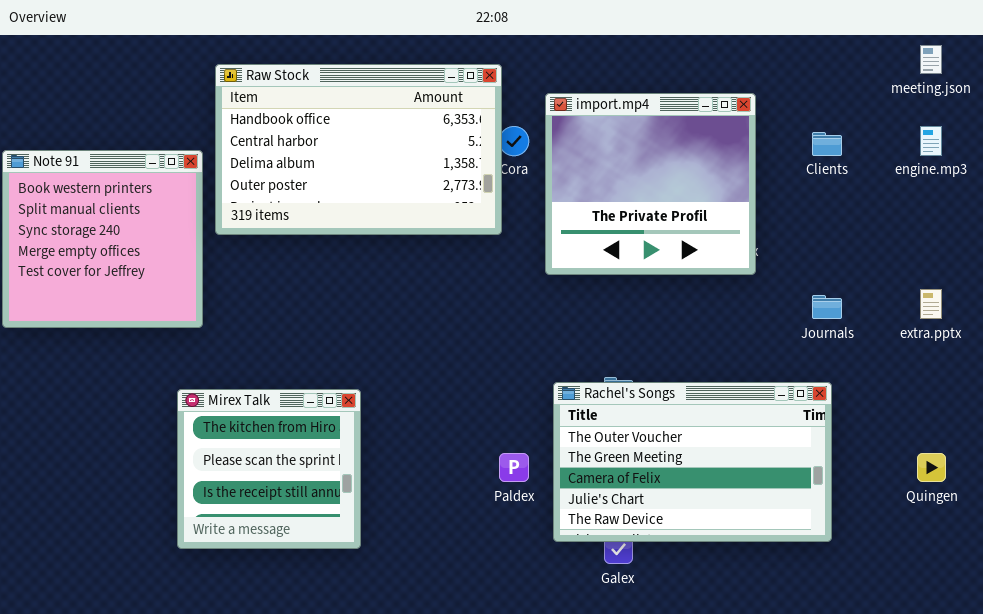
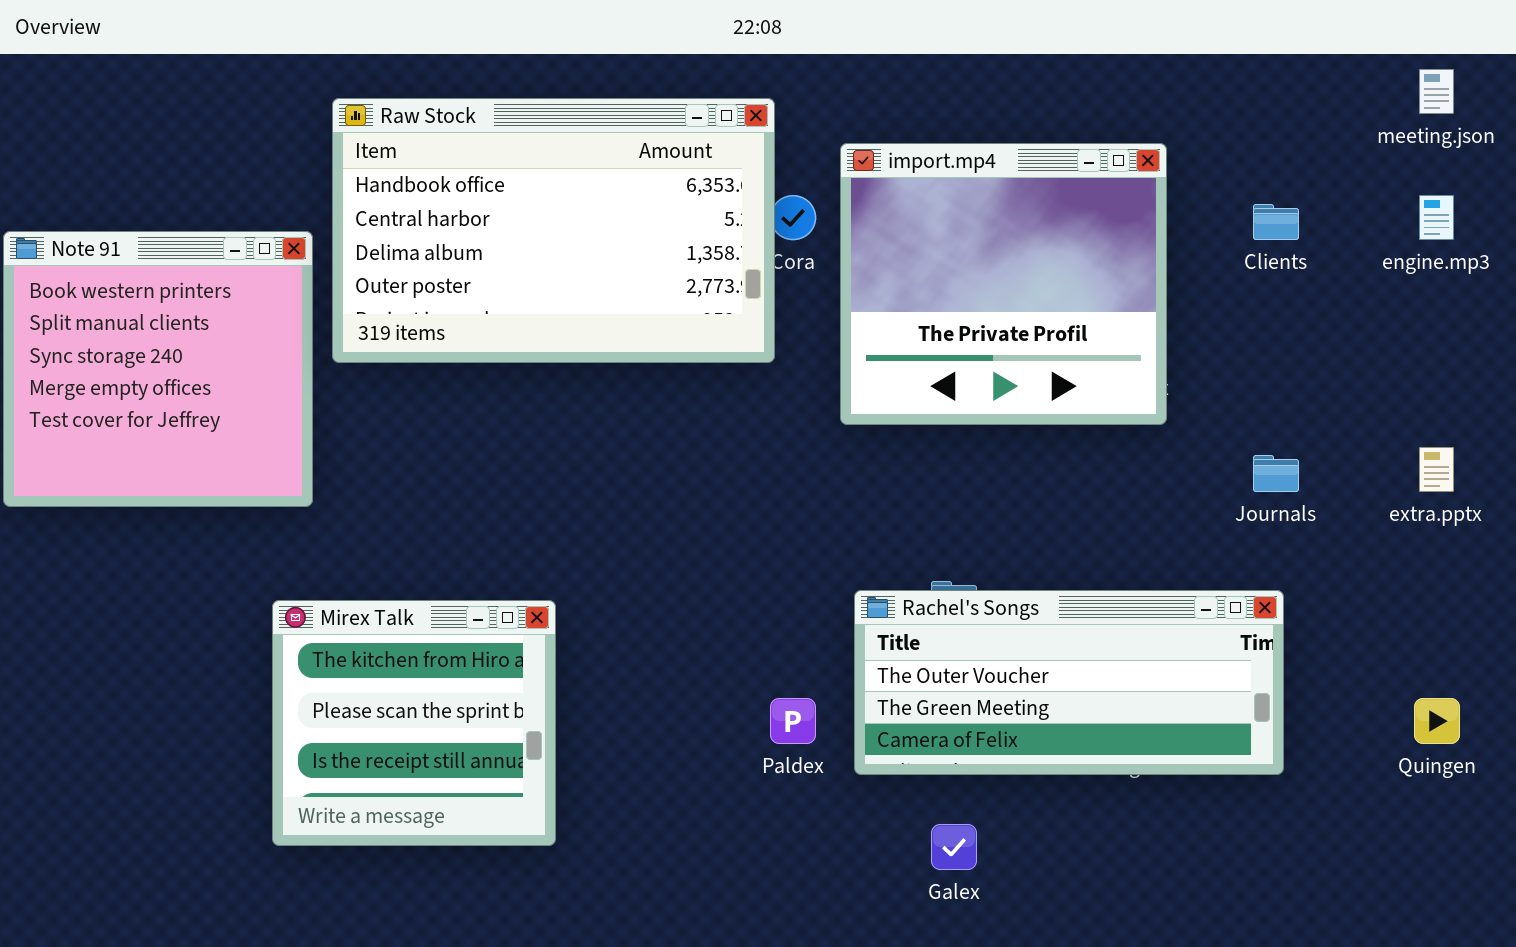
Rachel's Songs: [553,382,832,542] -> [854,590,1284,775], resized

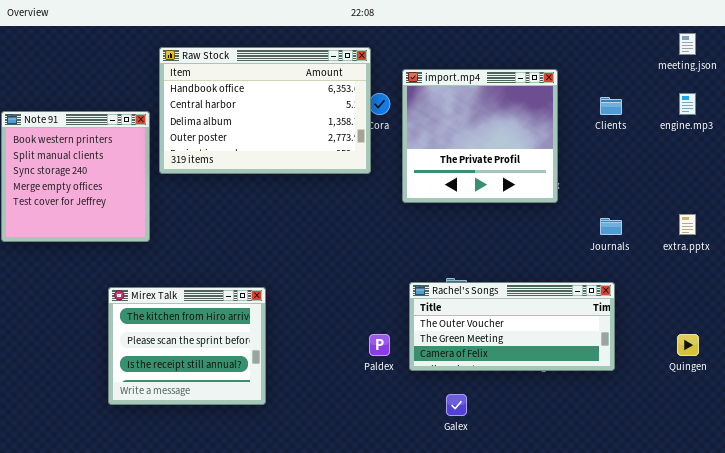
Mirex Talk: [272,600,556,846] -> [108,287,266,405], resized

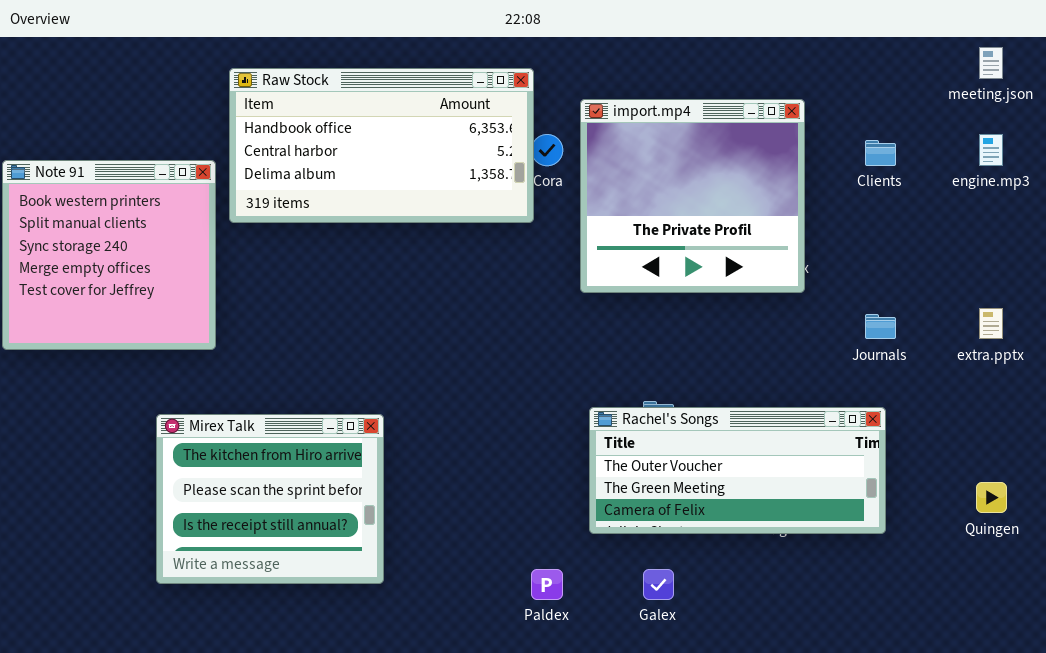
Raw Stock: [159,47,371,174] -> [229,68,534,223], resized
Paldex: [369,334,390,356] -> [531,569,563,600], moved

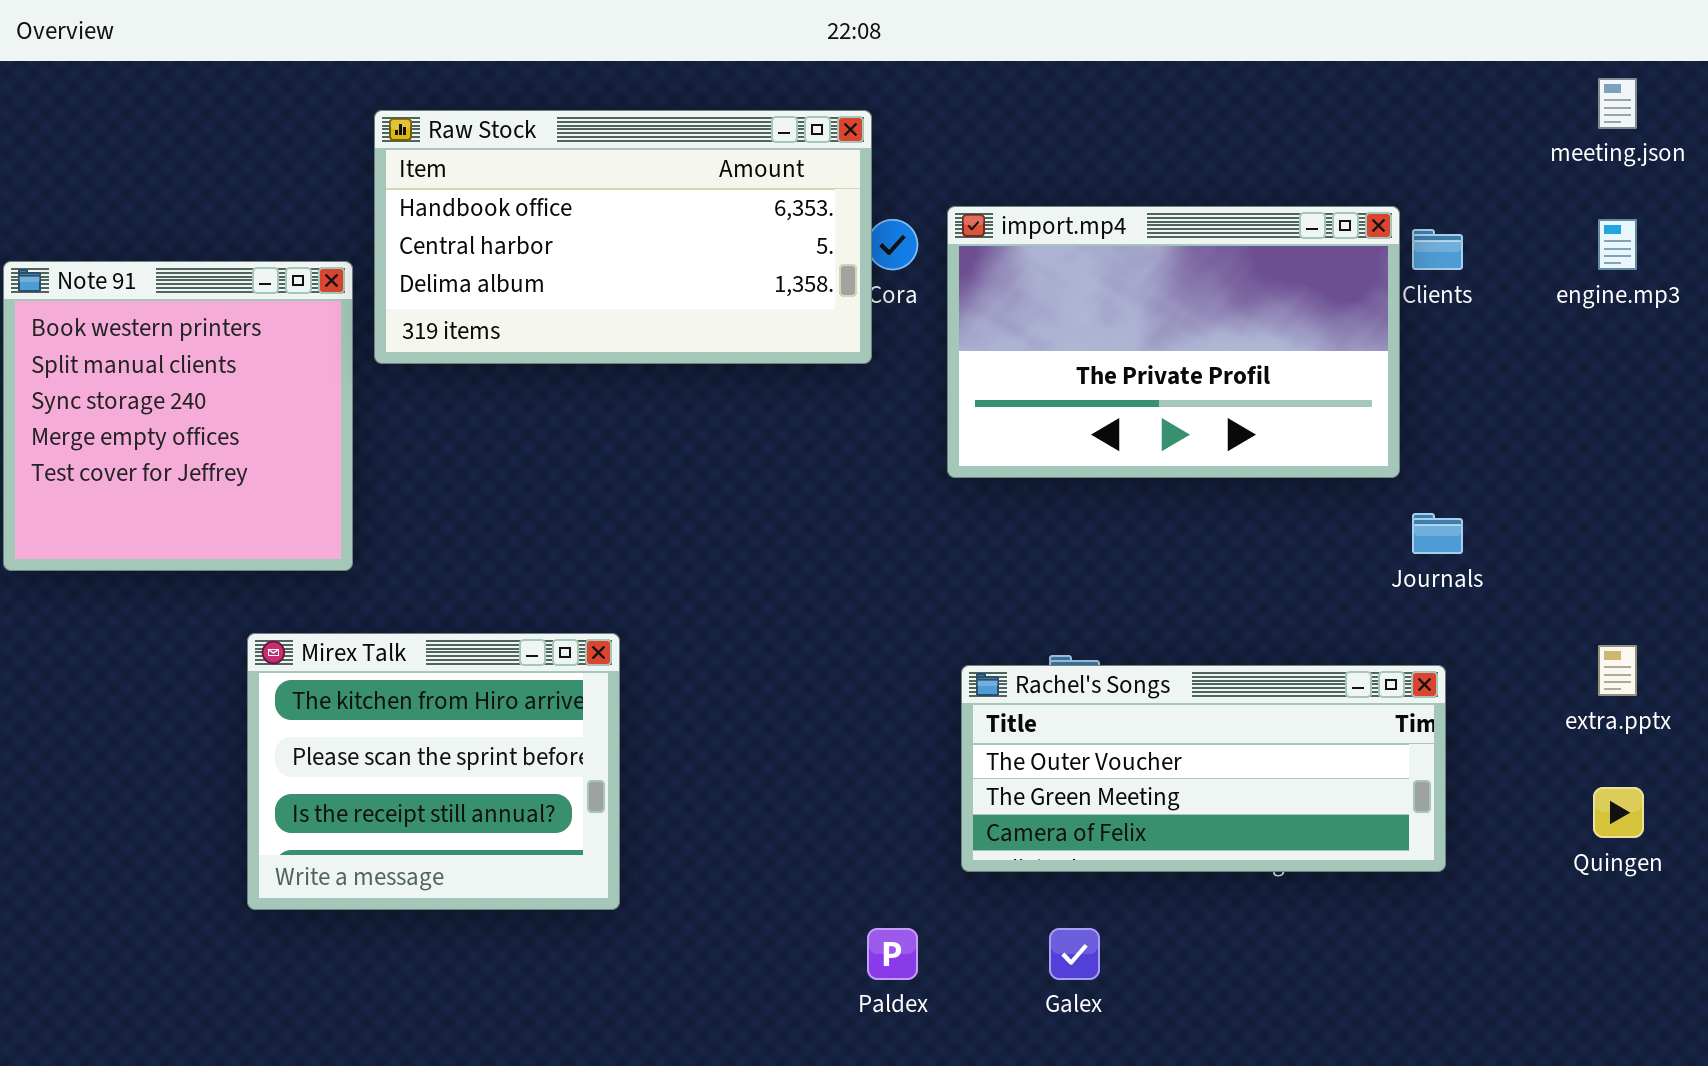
import.mp4: [580,99,805,293] -> [947,206,1400,478], resized
extra.pptx: [979,308,1003,339] -> [1598,645,1637,696], moved
Mirex Talk: [156,414,384,584] -> [247,633,620,910], moved

